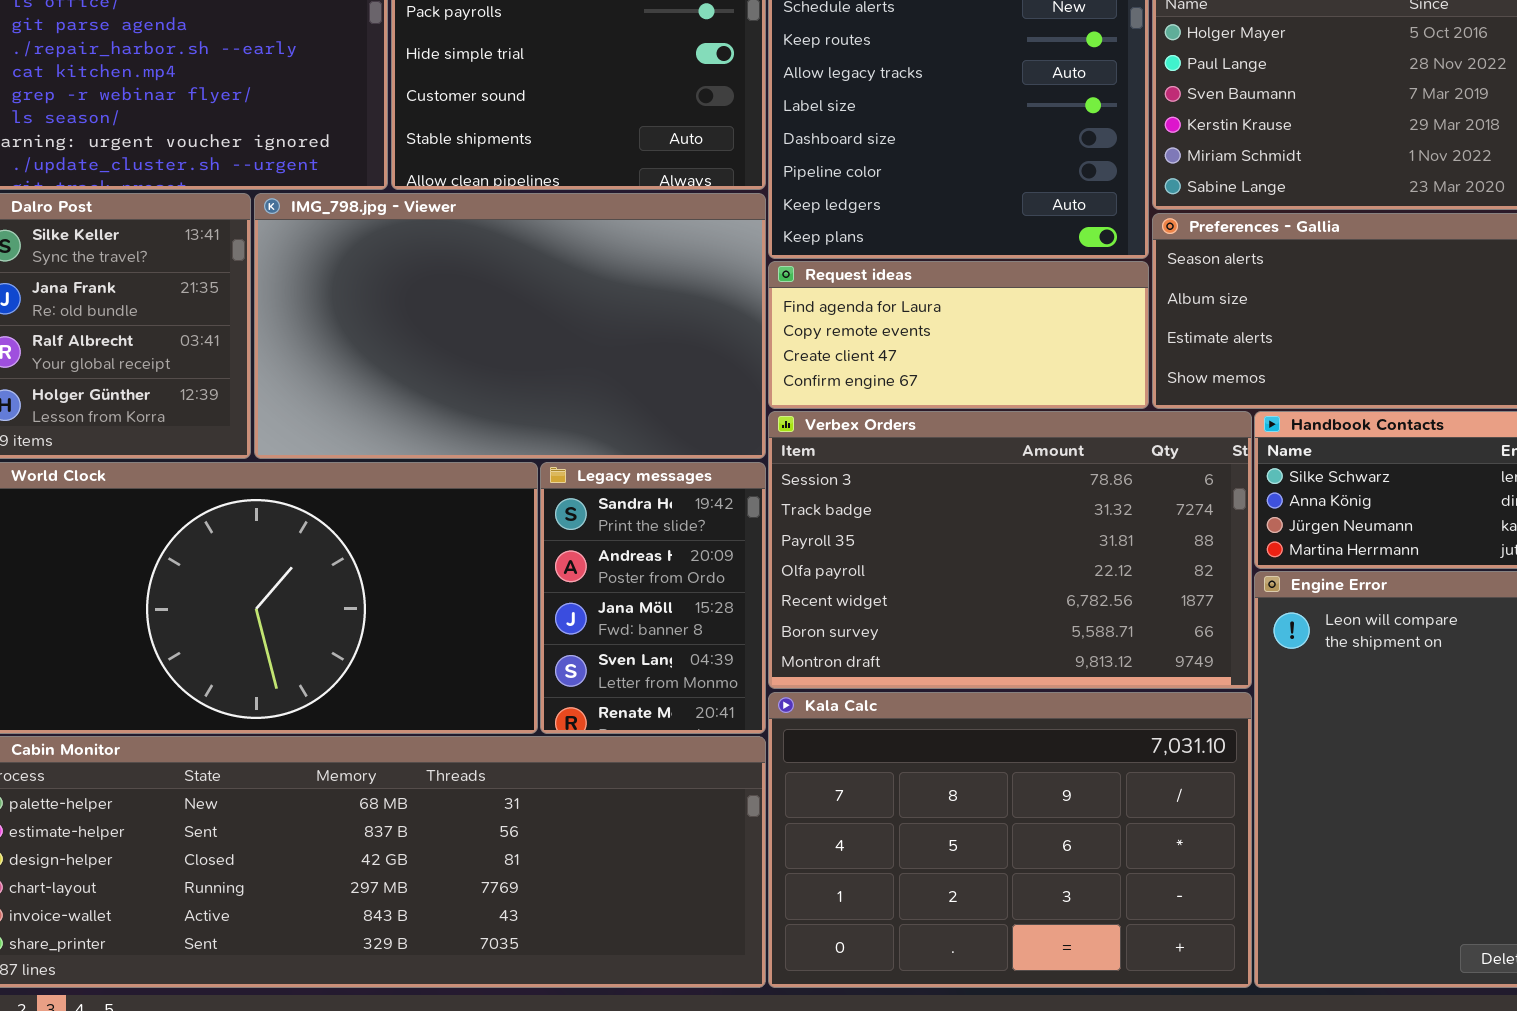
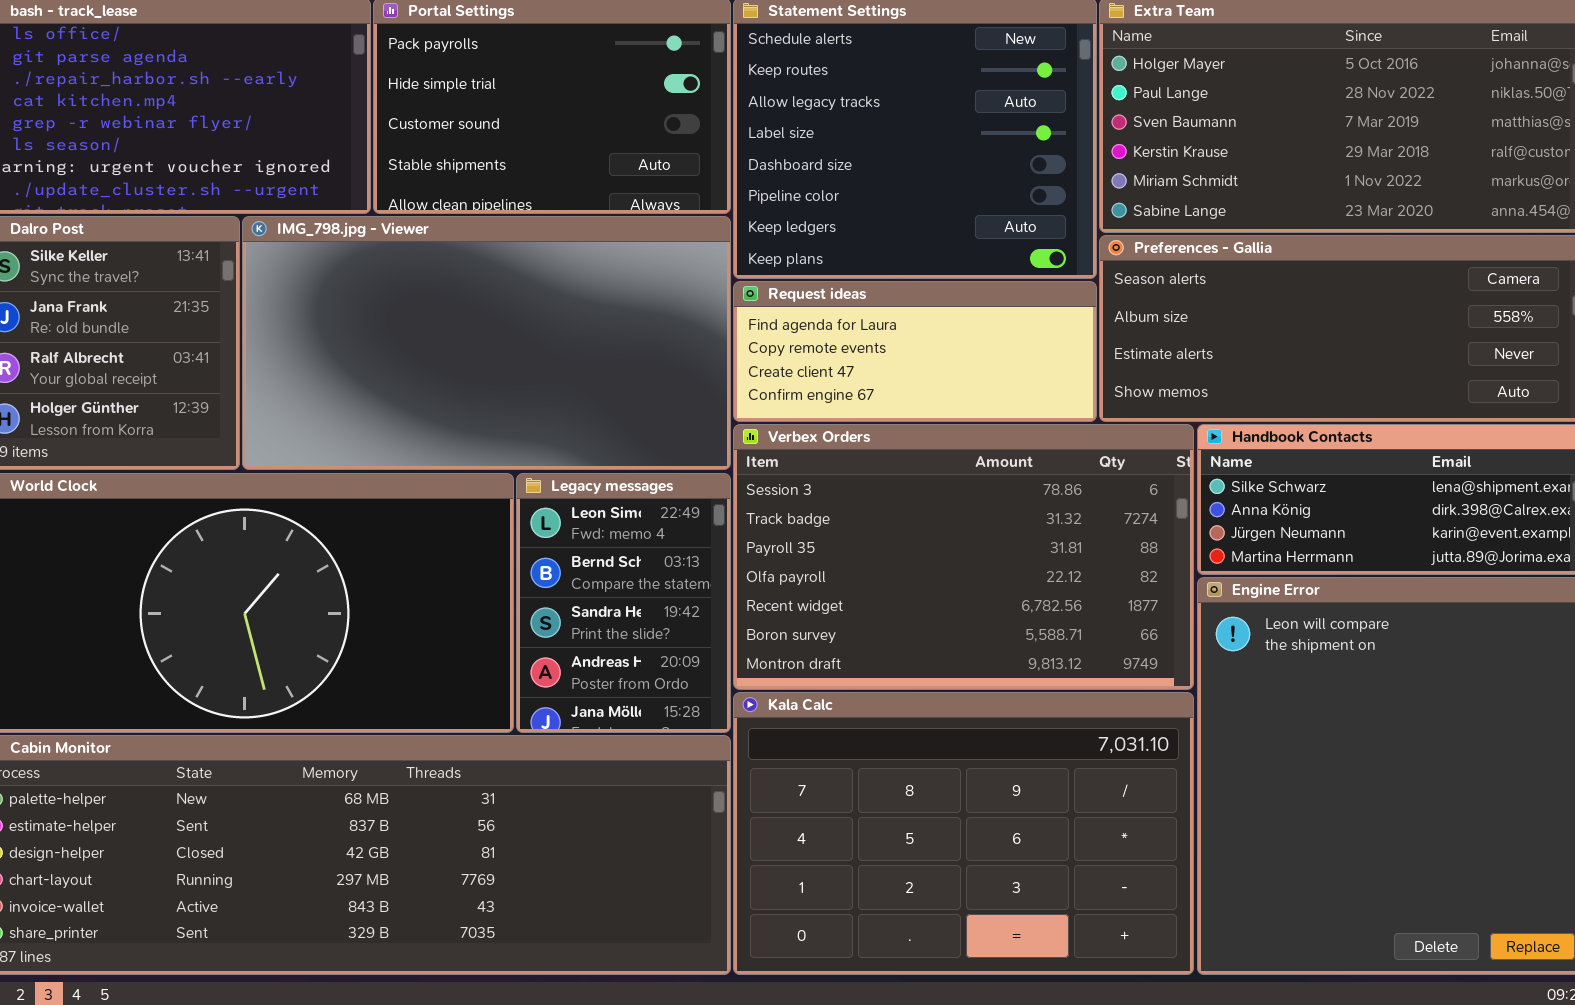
Legacy messages: [540,462,766,734] -> [516,473,731,733], scrolled up 2 rows

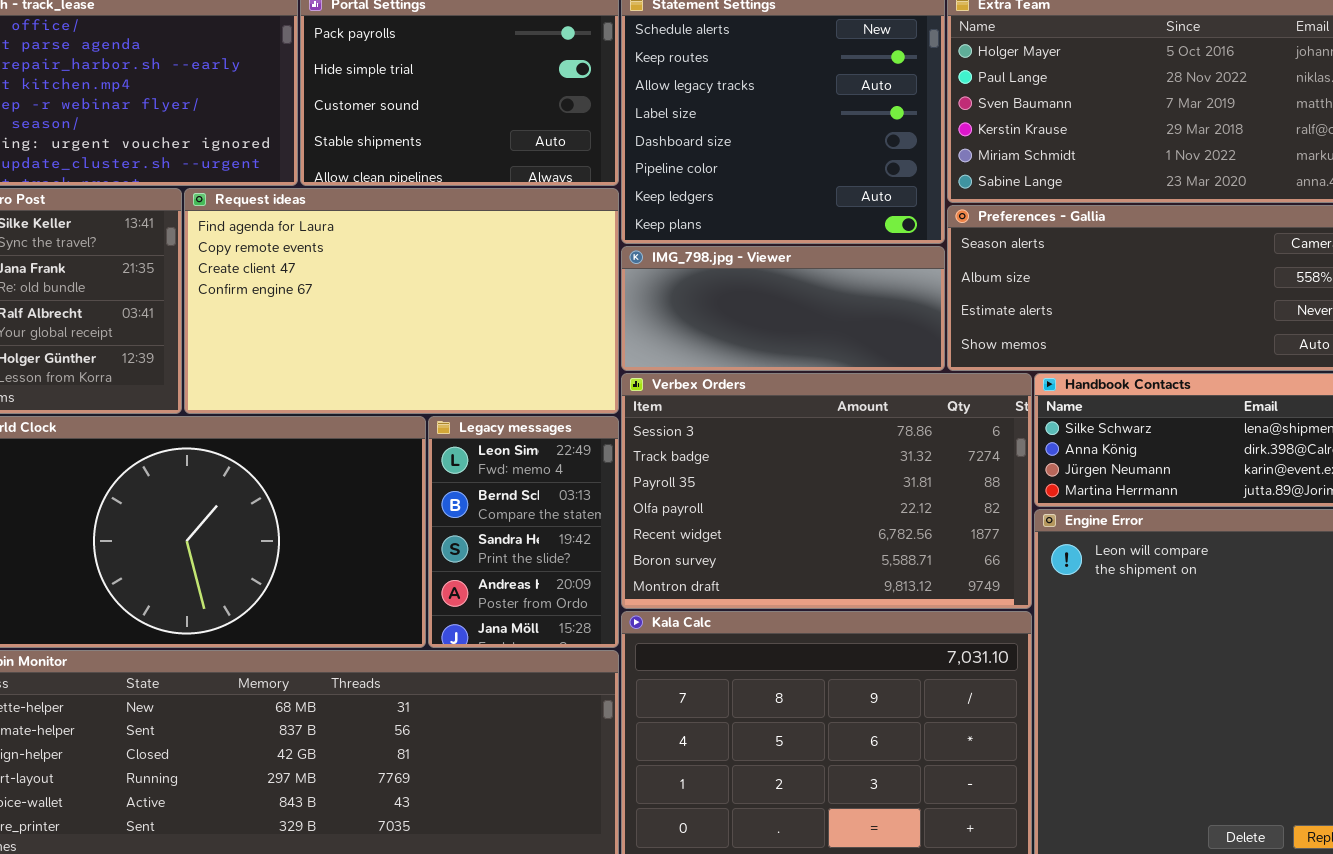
IMG_798.jpg - Viewer: [242,216,731,470] -> [621,246,945,371], moved, resized
Request ideas: [733,281,1097,422] -> [184,188,619,414], moved, resized

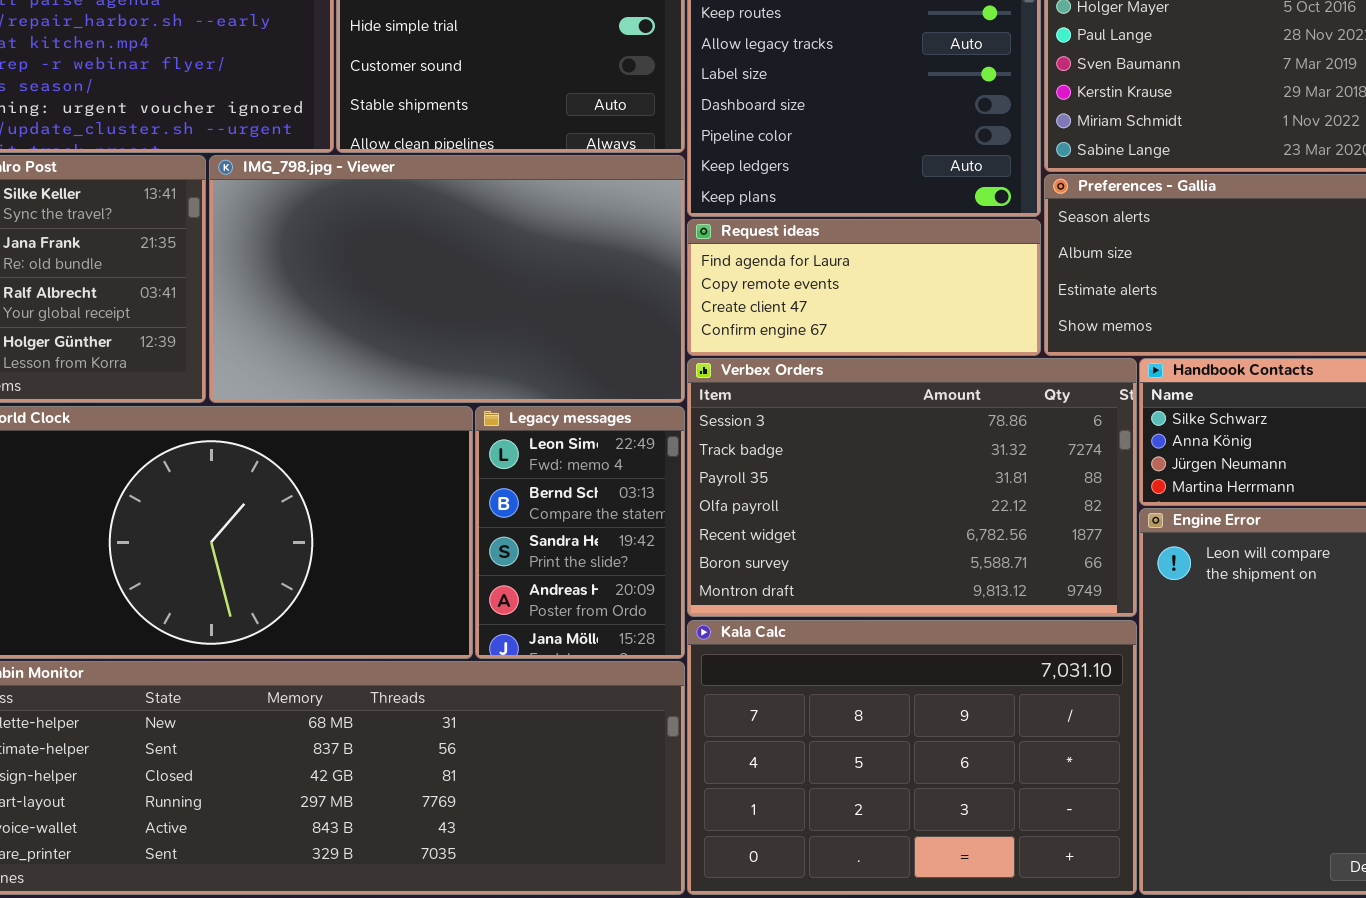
Request ideas: [184,188,619,414] -> [687,219,1041,356], moved, resized
IMG_798.jpg - Viewer: [621,246,945,371] -> [209,155,685,403], moved, resized

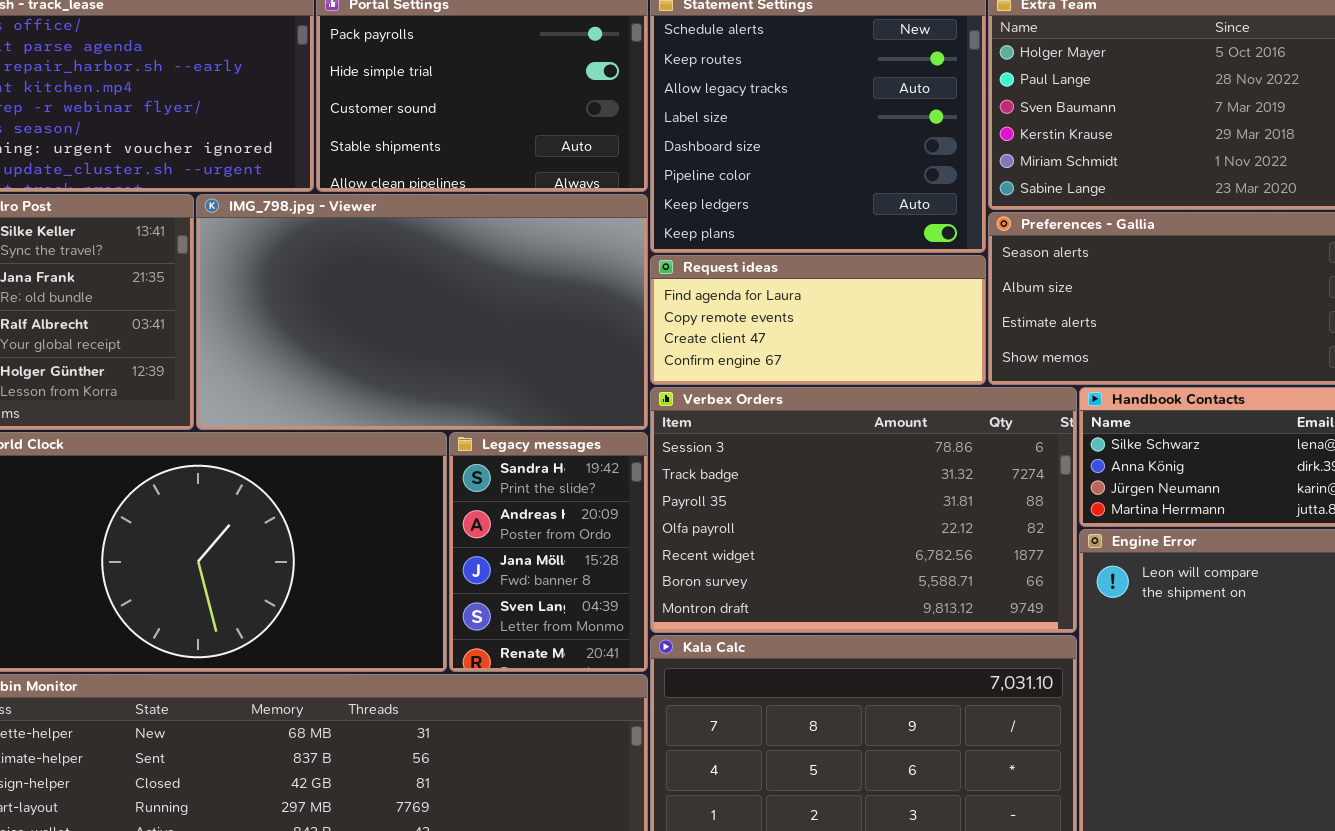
Legacy messages: [475,406,685,659] -> [449,432,648,672], scrolled down 2 rows

